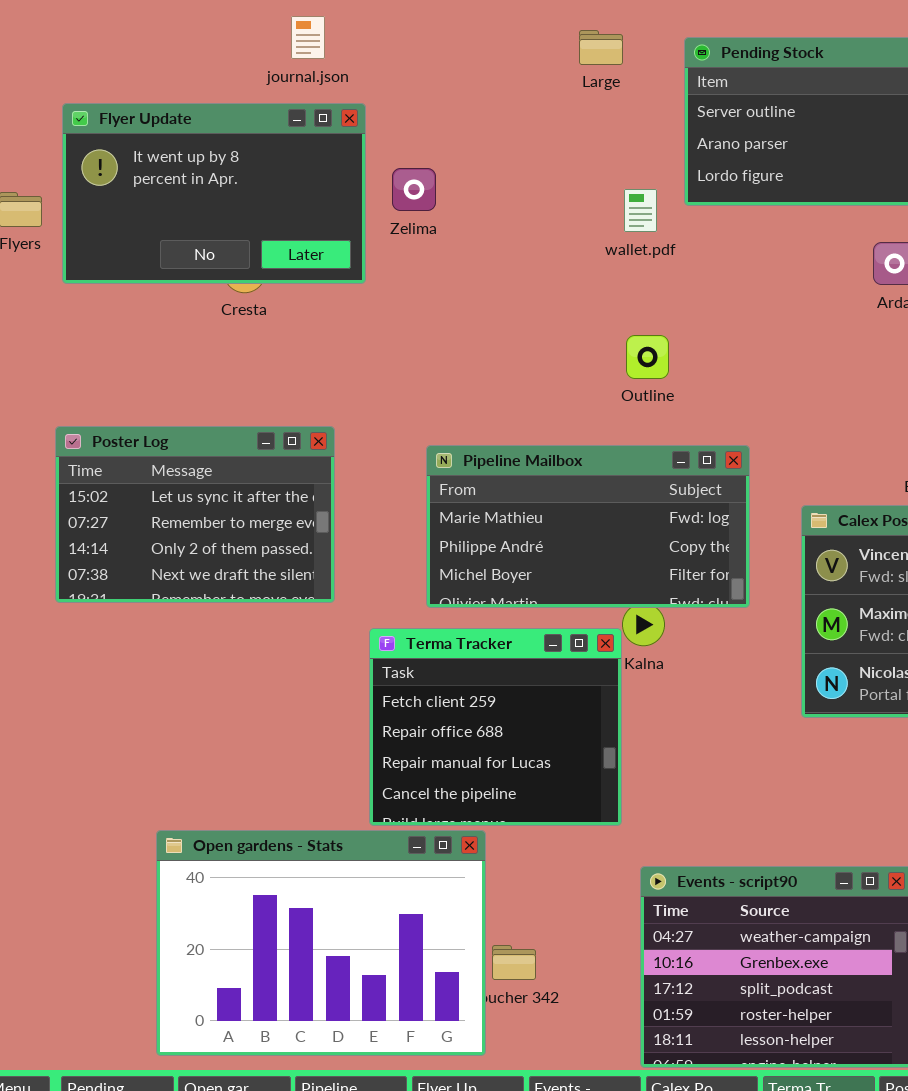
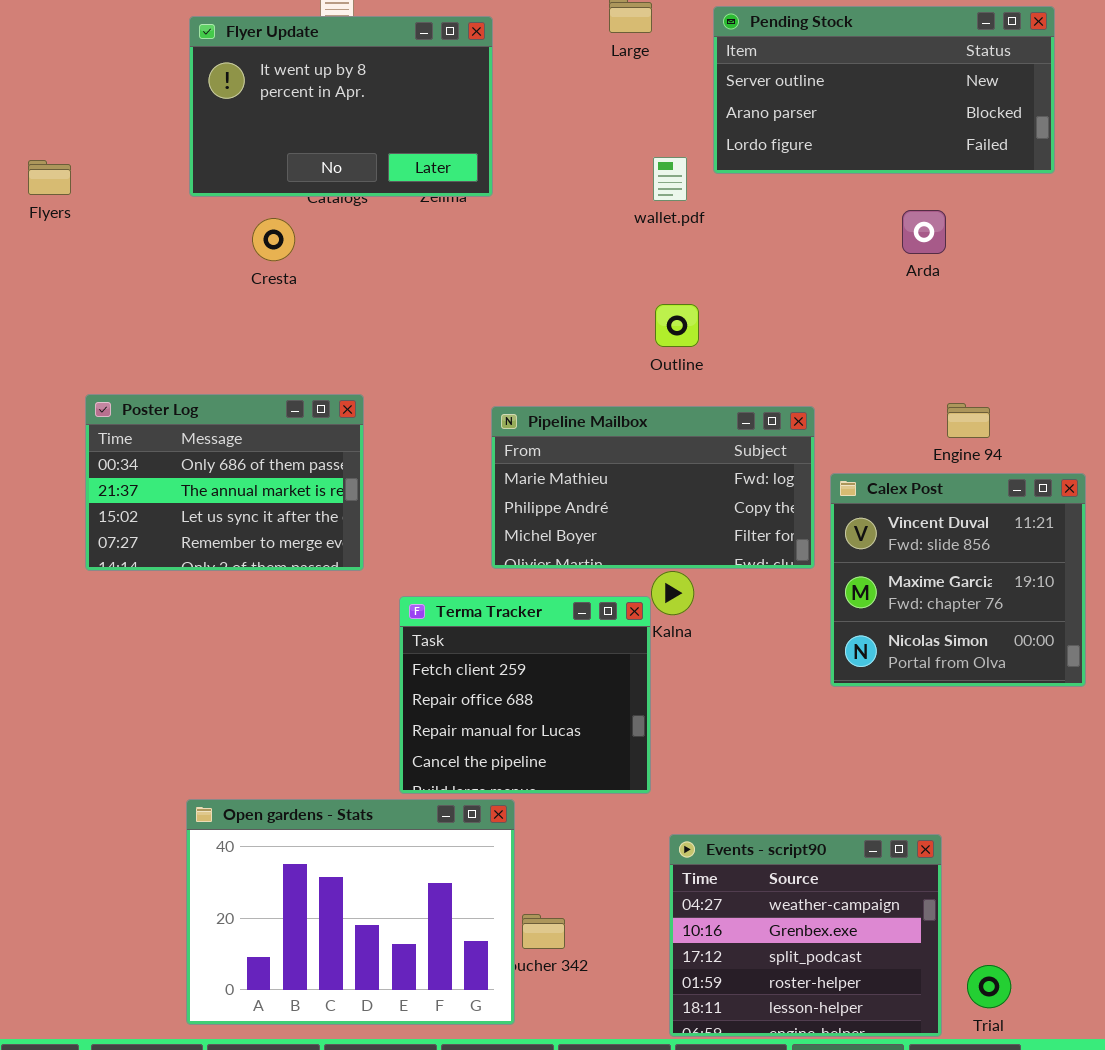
Flyer Update: [62,103,366,284] -> [189,16,493,197], moved
Poster Log: [55,426,335,603] -> [85,394,364,571], scrolled up 2 rows
Pipeline Mailbox: [426,445,750,608] -> [491,406,815,569], moved

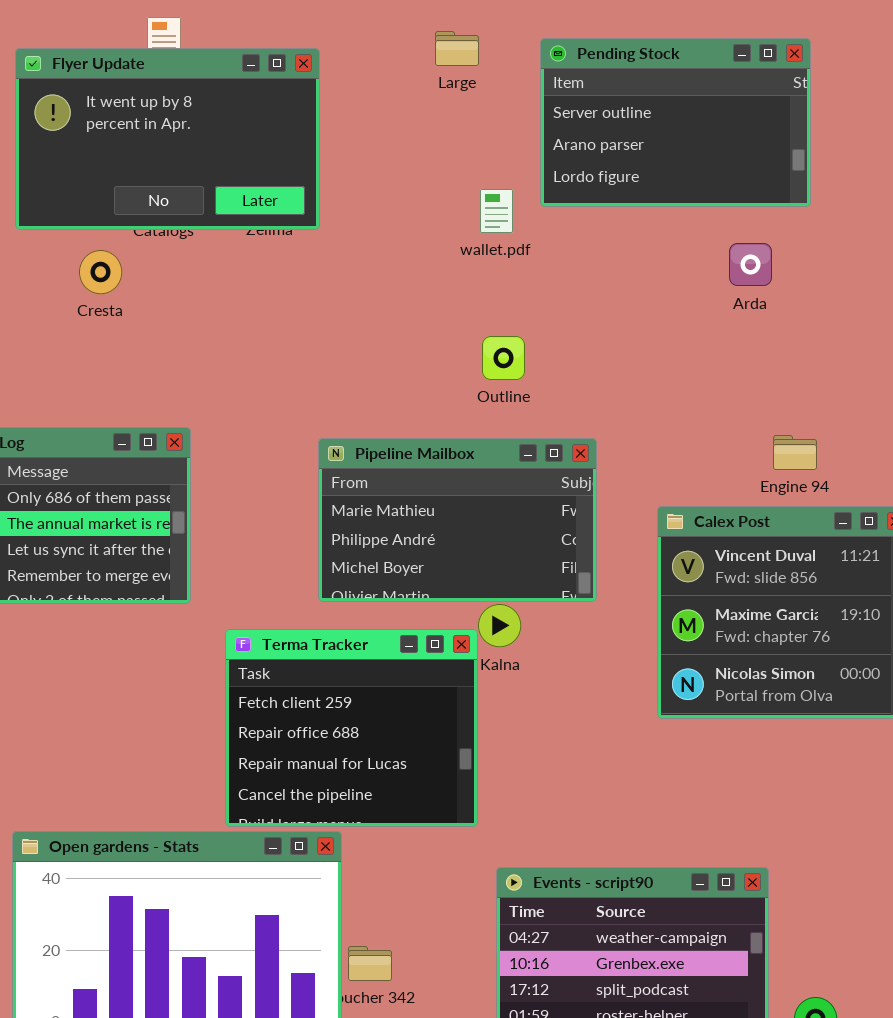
Pending Stock: [713,6,1055,174] -> [540,38,811,207], resized
Pipeline Mailbox: [491,406,815,569] -> [318,438,597,602], resized

